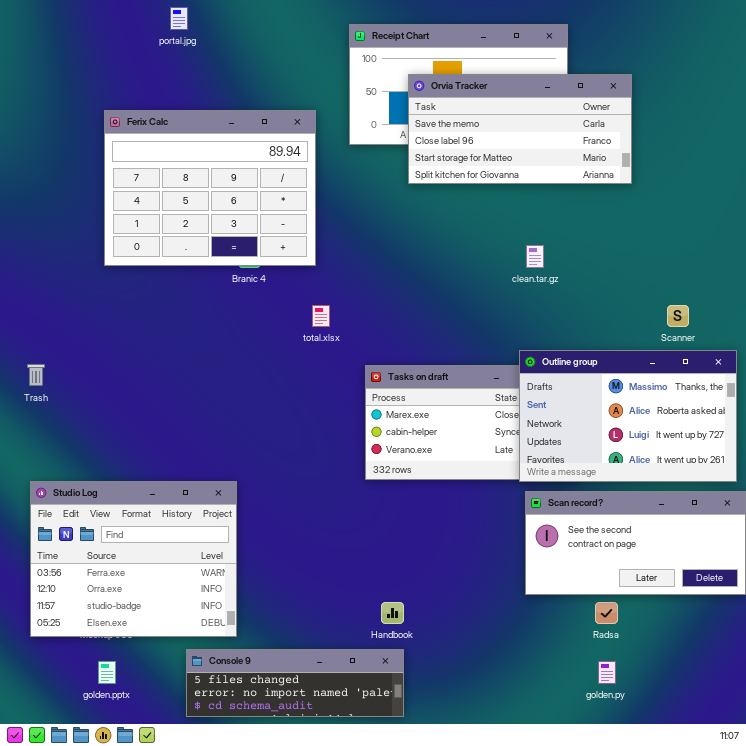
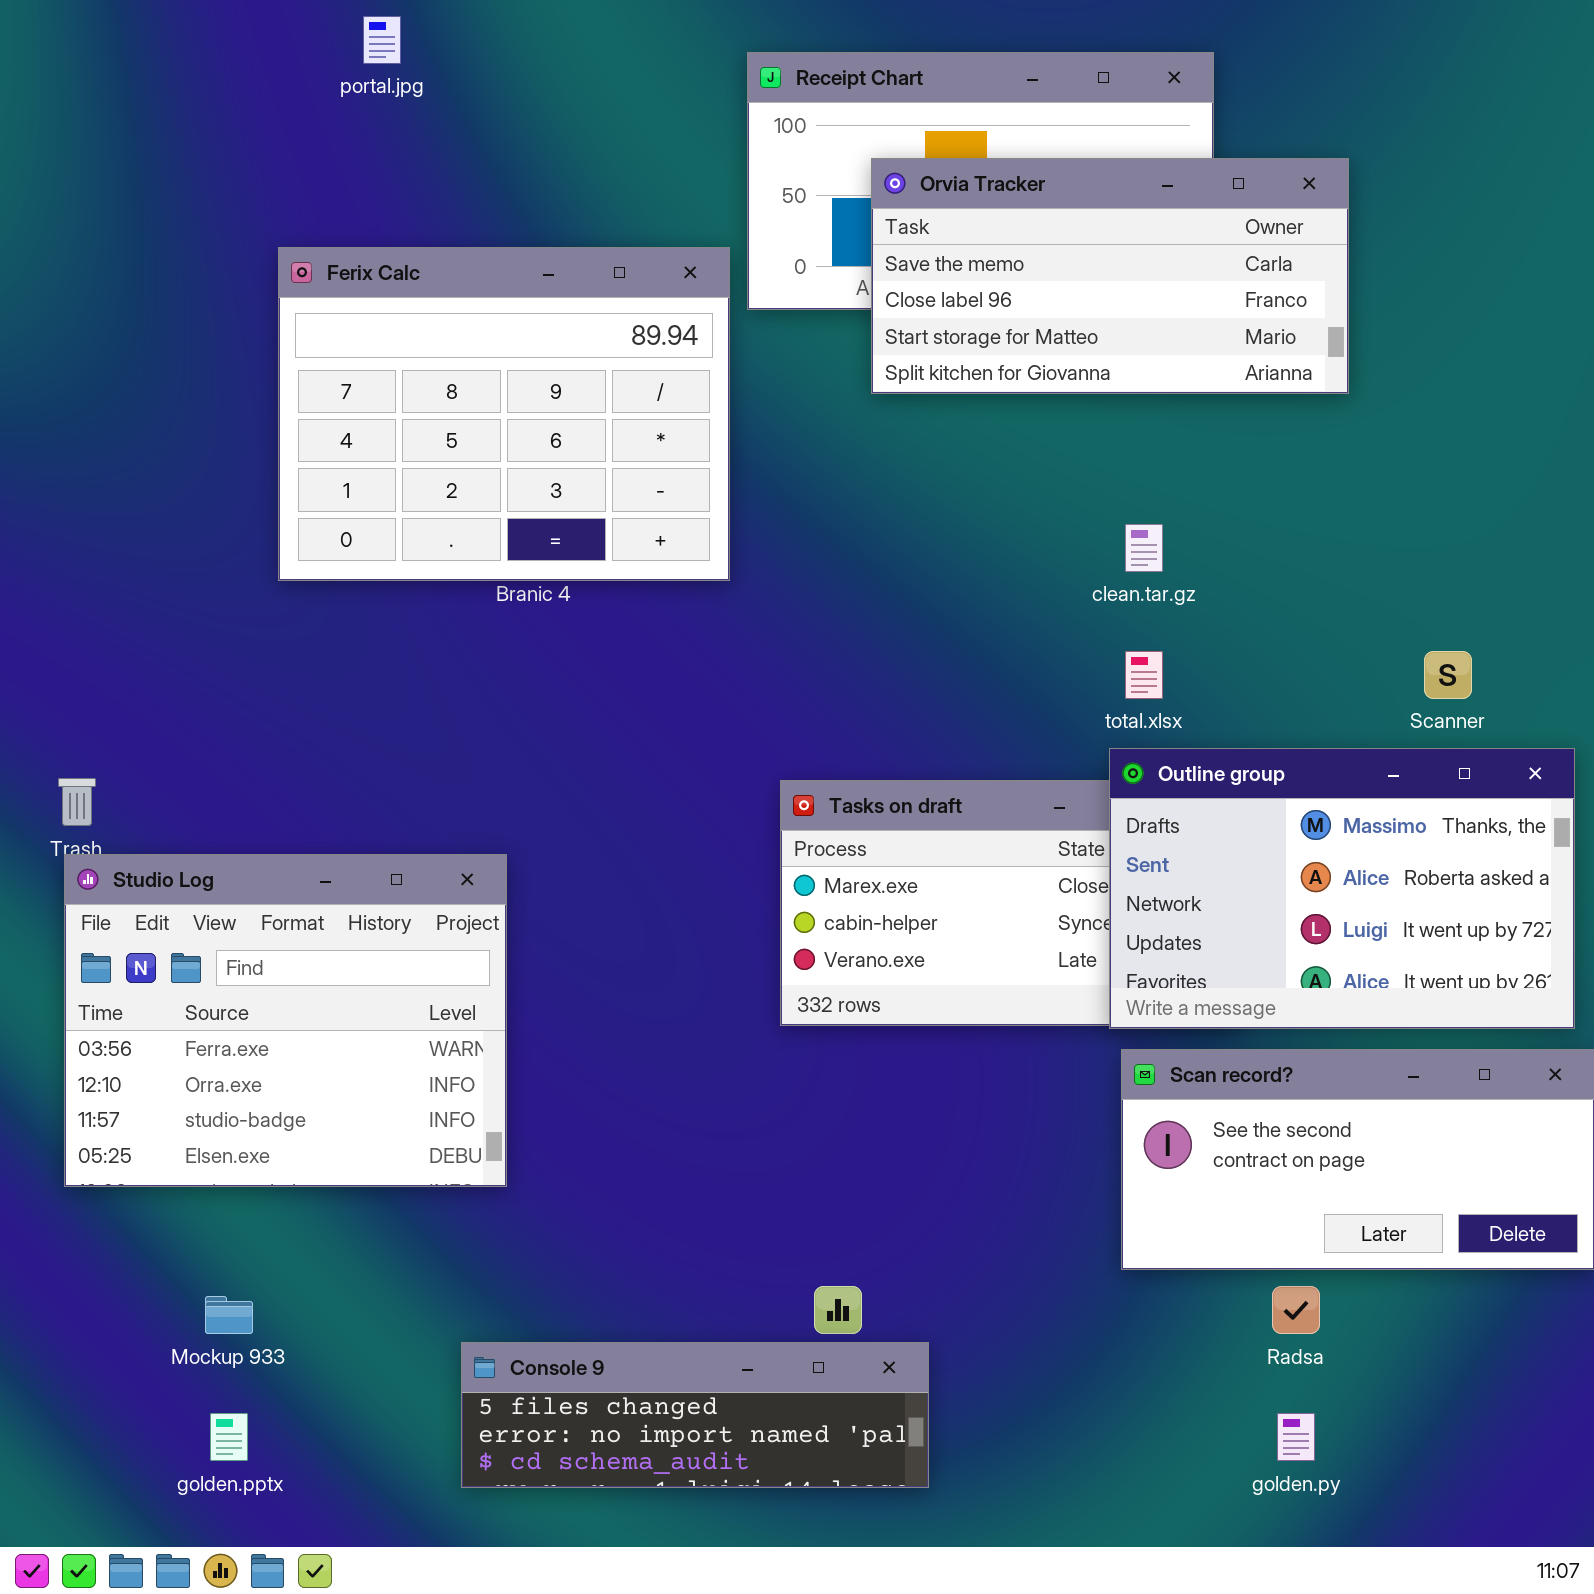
Ferix Calc: [104,110,316,266] -> [278,247,730,581], moved
total.xlsx: [312,305,330,327] -> [1125,651,1163,699], moved
Studio Log: [30,481,237,637] -> [64,854,507,1187], moved
Console 9: [186,649,404,717] -> [461,1342,929,1488], moved

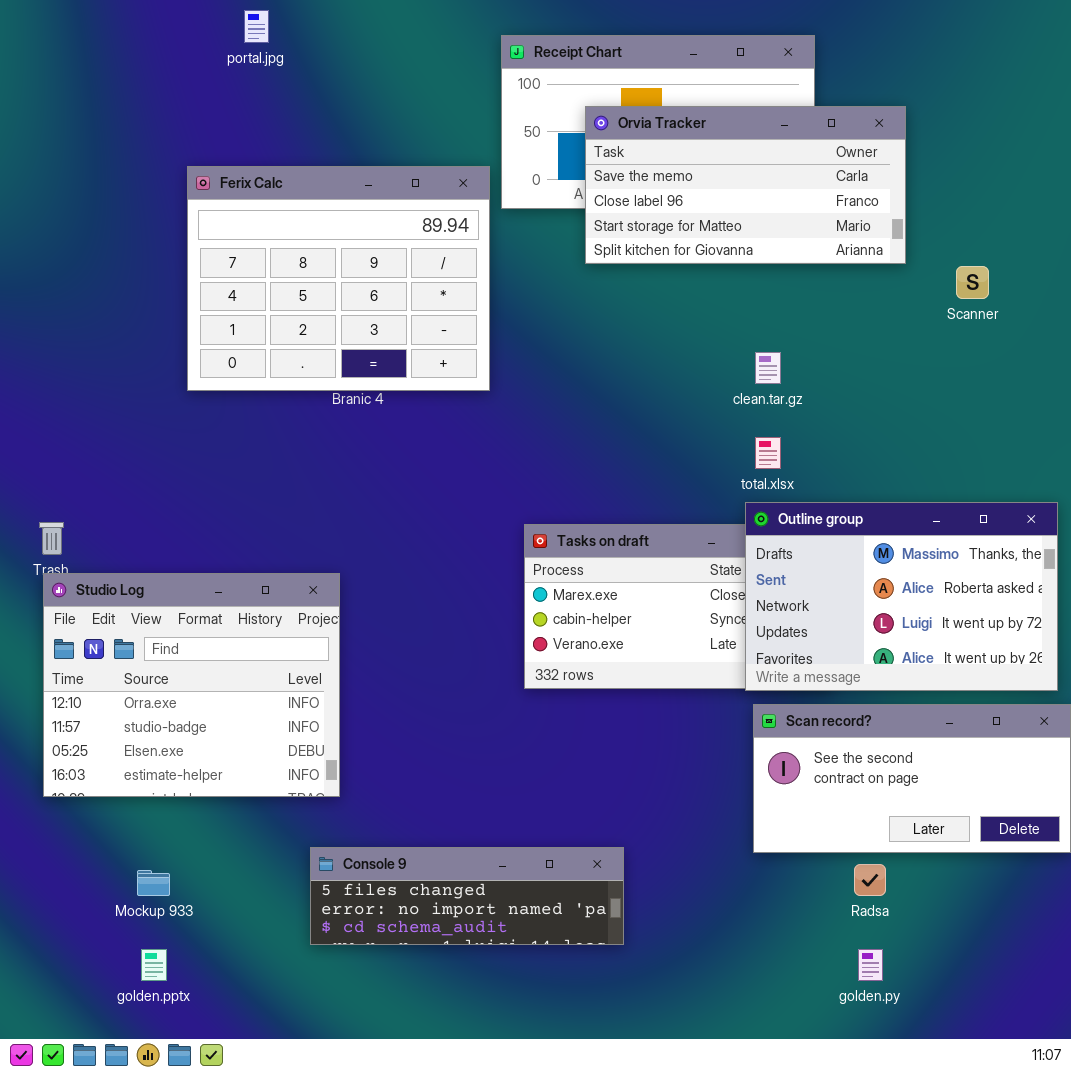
Scanner: [1424,651,1472,699] -> [956,266,989,299], moved
Studio Log: [64,854,507,1187] -> [43,573,340,797], scrolled down 1 row
Console 9: [461,1342,929,1488] -> [310,847,624,945], moved

